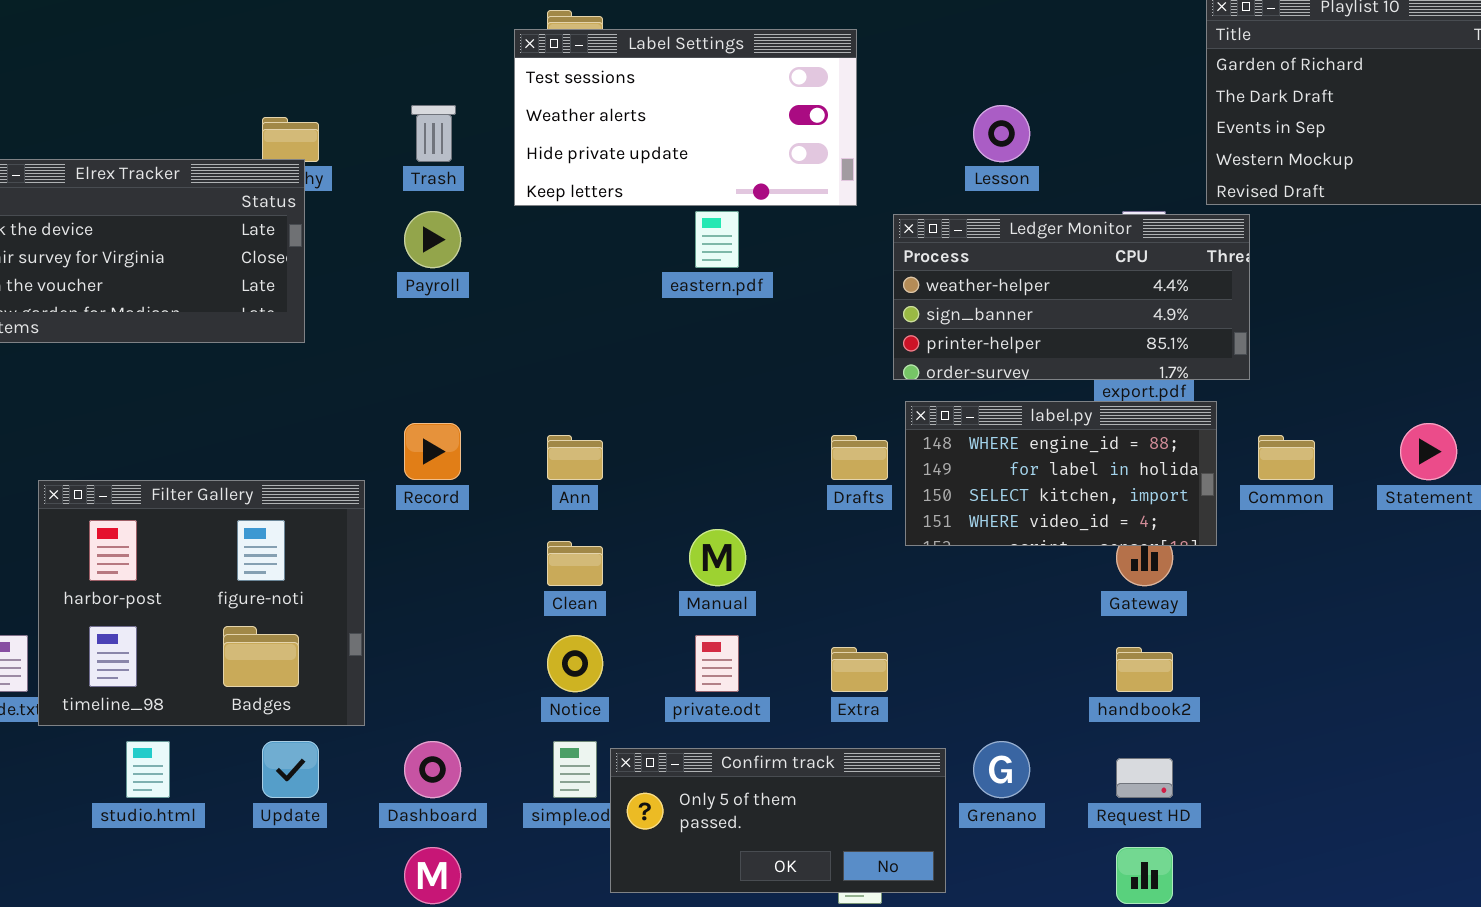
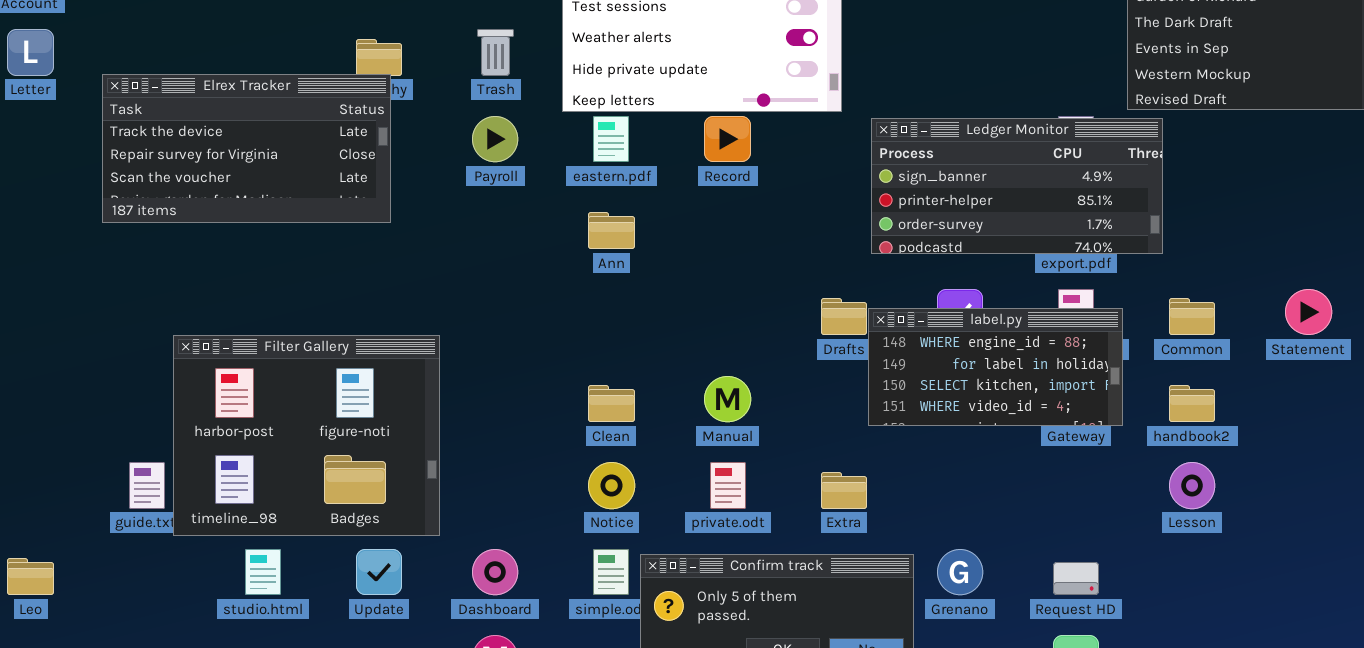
Lesson: [973,105,1030,162] -> [1169,462,1215,509], moved
eastern.pdf: [695,211,739,268] -> [593,116,629,162], moved
Ledger Monitor: [893,214,1250,380] -> [871,118,1163,254], scrolled down 1 row
label.py: [905,401,1217,546] -> [868,308,1123,426], moved
Record: [404,423,461,480] -> [704,116,751,162], moved
Ann: [547,435,603,480] -> [588,212,635,249], moved
handbook2: [1116,647,1173,692] -> [1169,385,1215,422], moved

